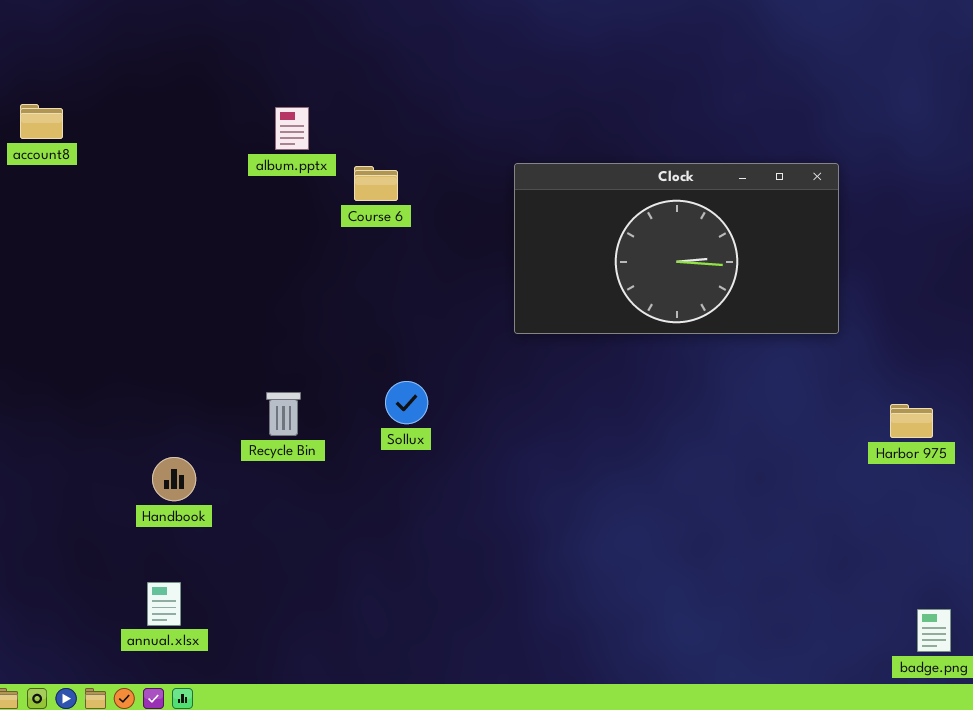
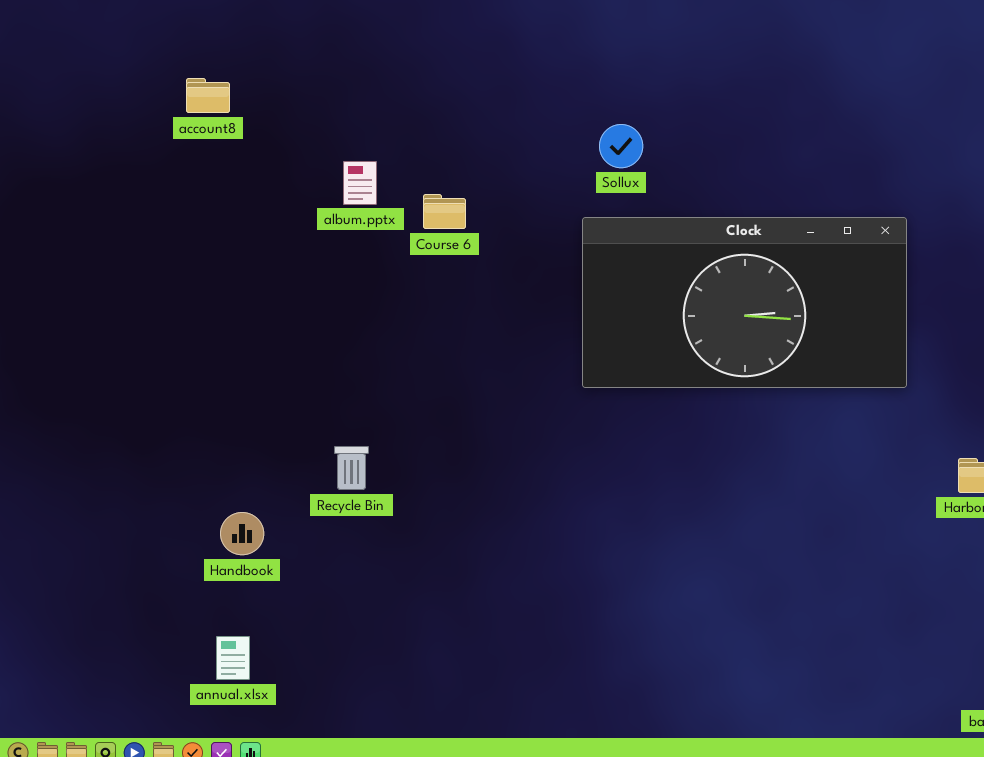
account8: [20,104,63,139] -> [186,78,230,113], moved
Course 6: [354,166,398,201] -> [423,194,466,229], moved
Sollux: [385,381,428,424] -> [599,124,643,168], moved

